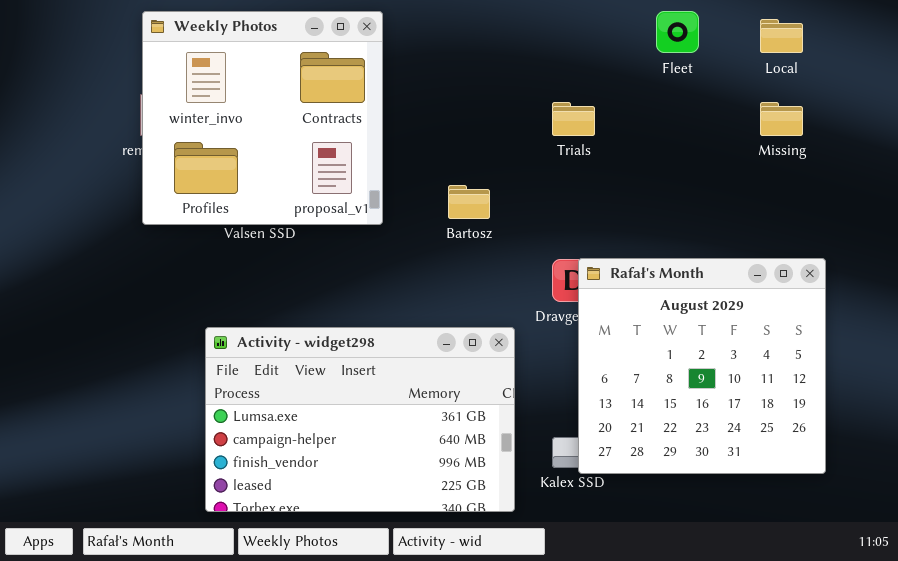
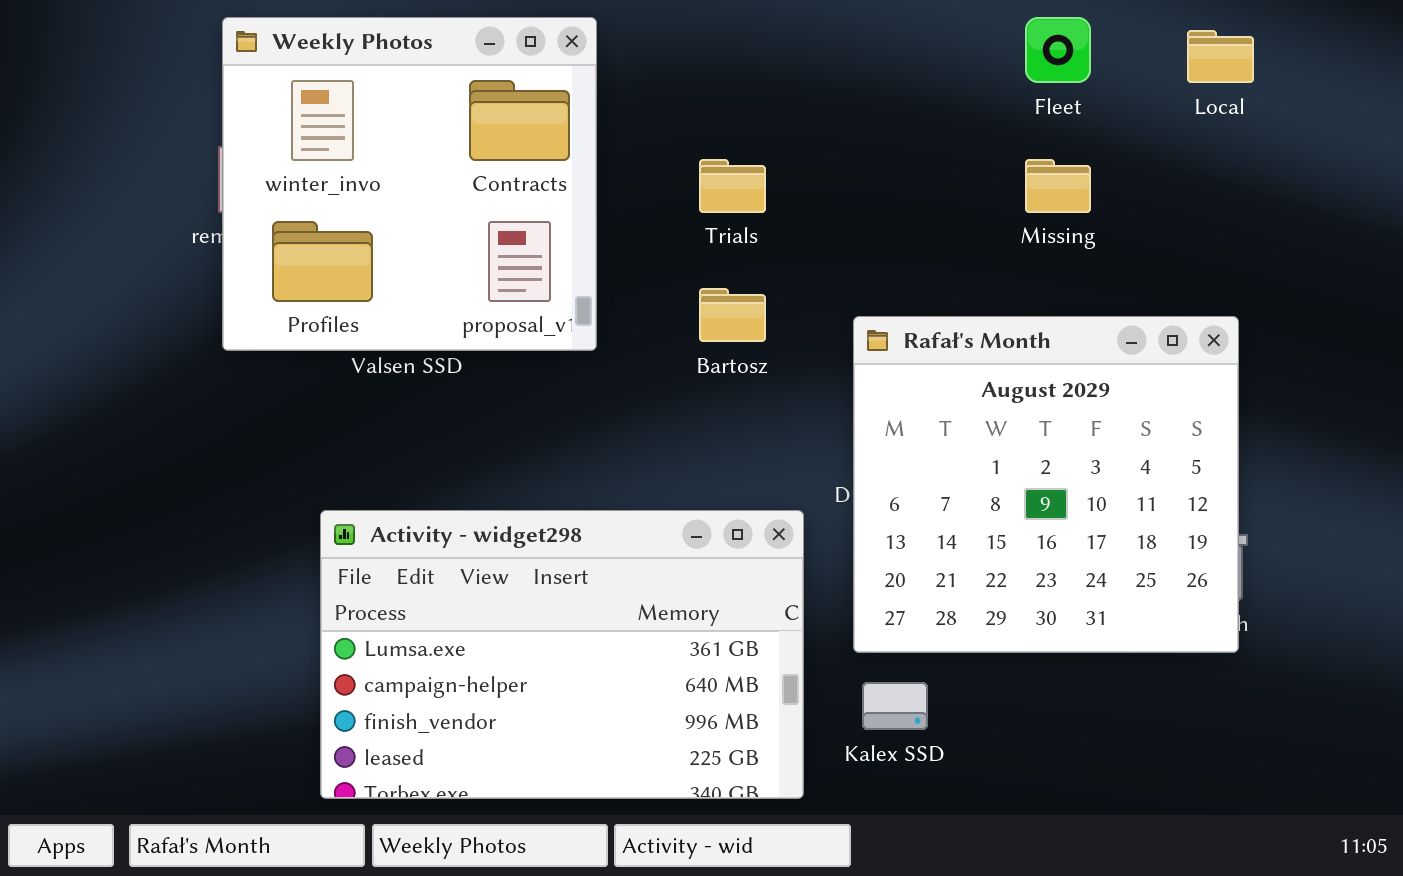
Trials: [552,102,595,136] -> [699,159,766,213], moved
Missing: [760,102,803,136] -> [1025,159,1091,213], moved
Rafał's Month: [578,258,826,474] -> [853,316,1239,653], moved

